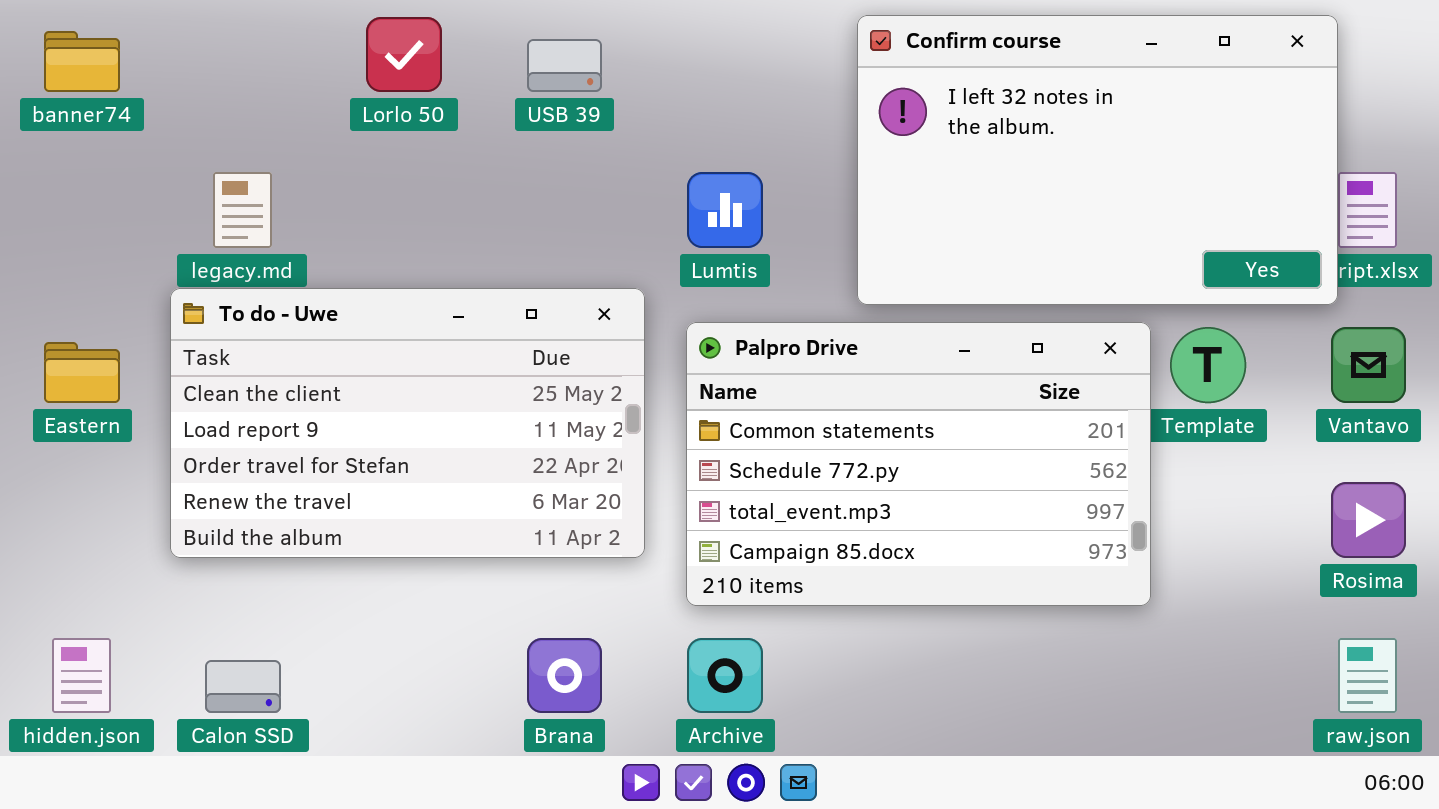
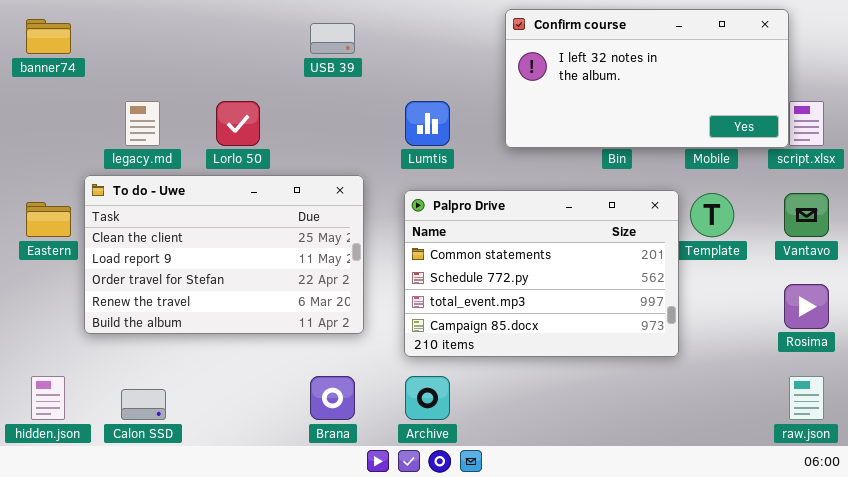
Confirm course: [857,15,1338,305] -> [505,9,789,148], resized
Lorlo 50: [366,17,442,92] -> [216,101,260,146], moved
To do - Uwe: [170,288,645,558] -> [84,175,364,334], moved

